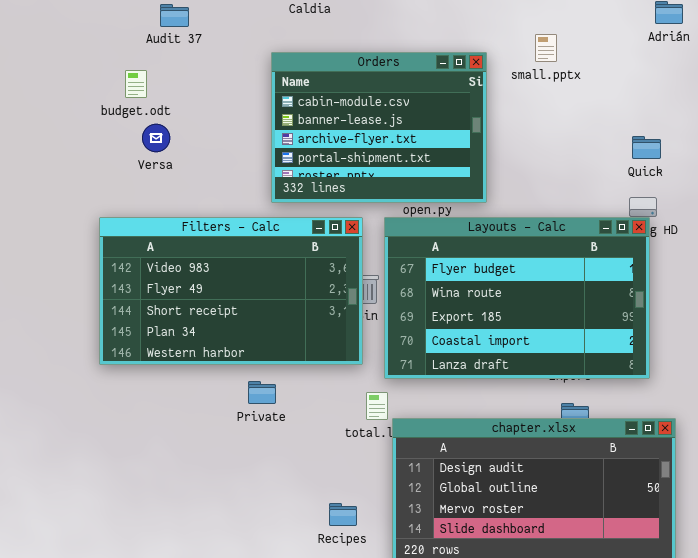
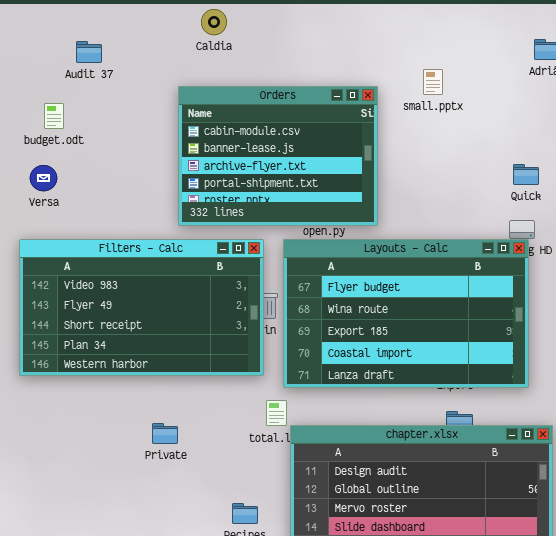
Versa: [142,124,170,152] -> [30,165,57,191], moved
Private: [248,381,276,404] -> [152,423,178,444], moved

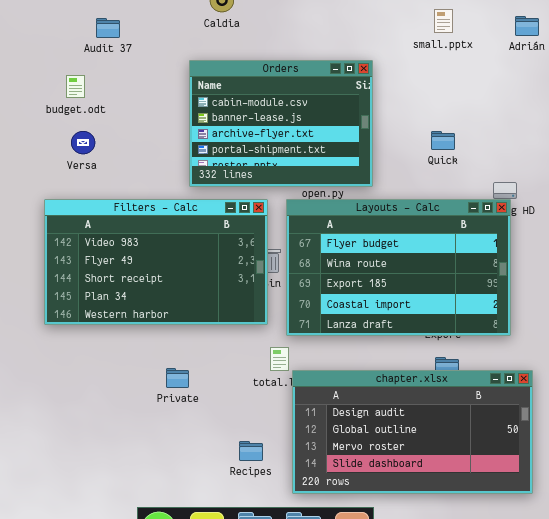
small.pptx: [423,69,443,95] -> [434,9,453,33], moved
Quick: [513,164,539,185] -> [431,131,455,150], moved
Versa: [30,165,57,191] -> [71,131,95,154], moved

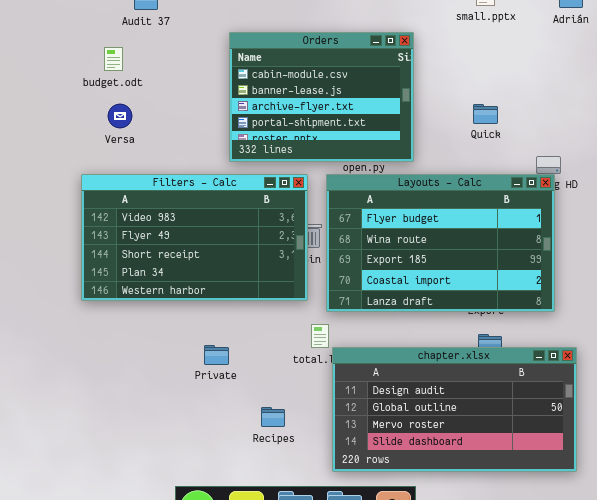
Recipes: [239,441,263,461] -> [261,407,285,427], moved

